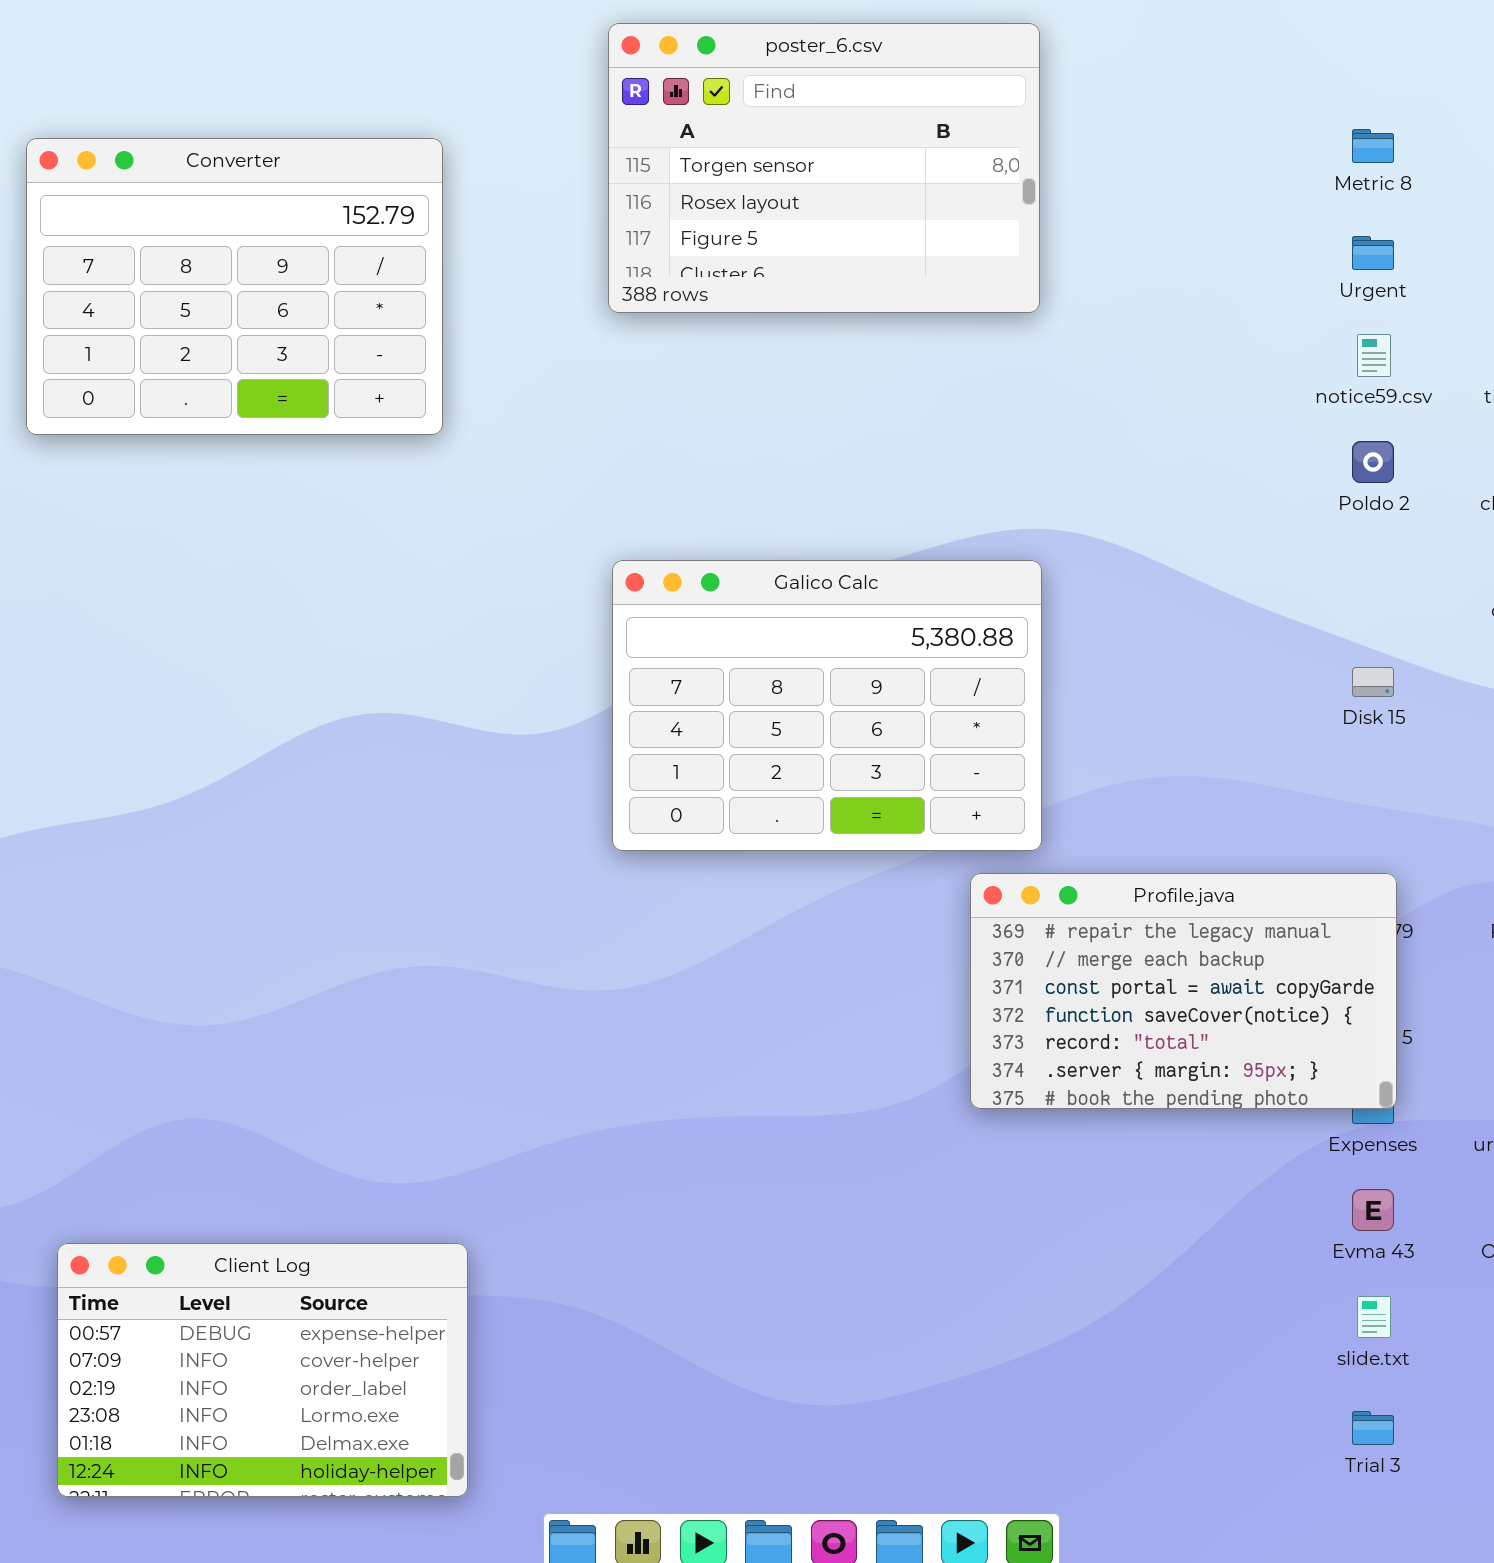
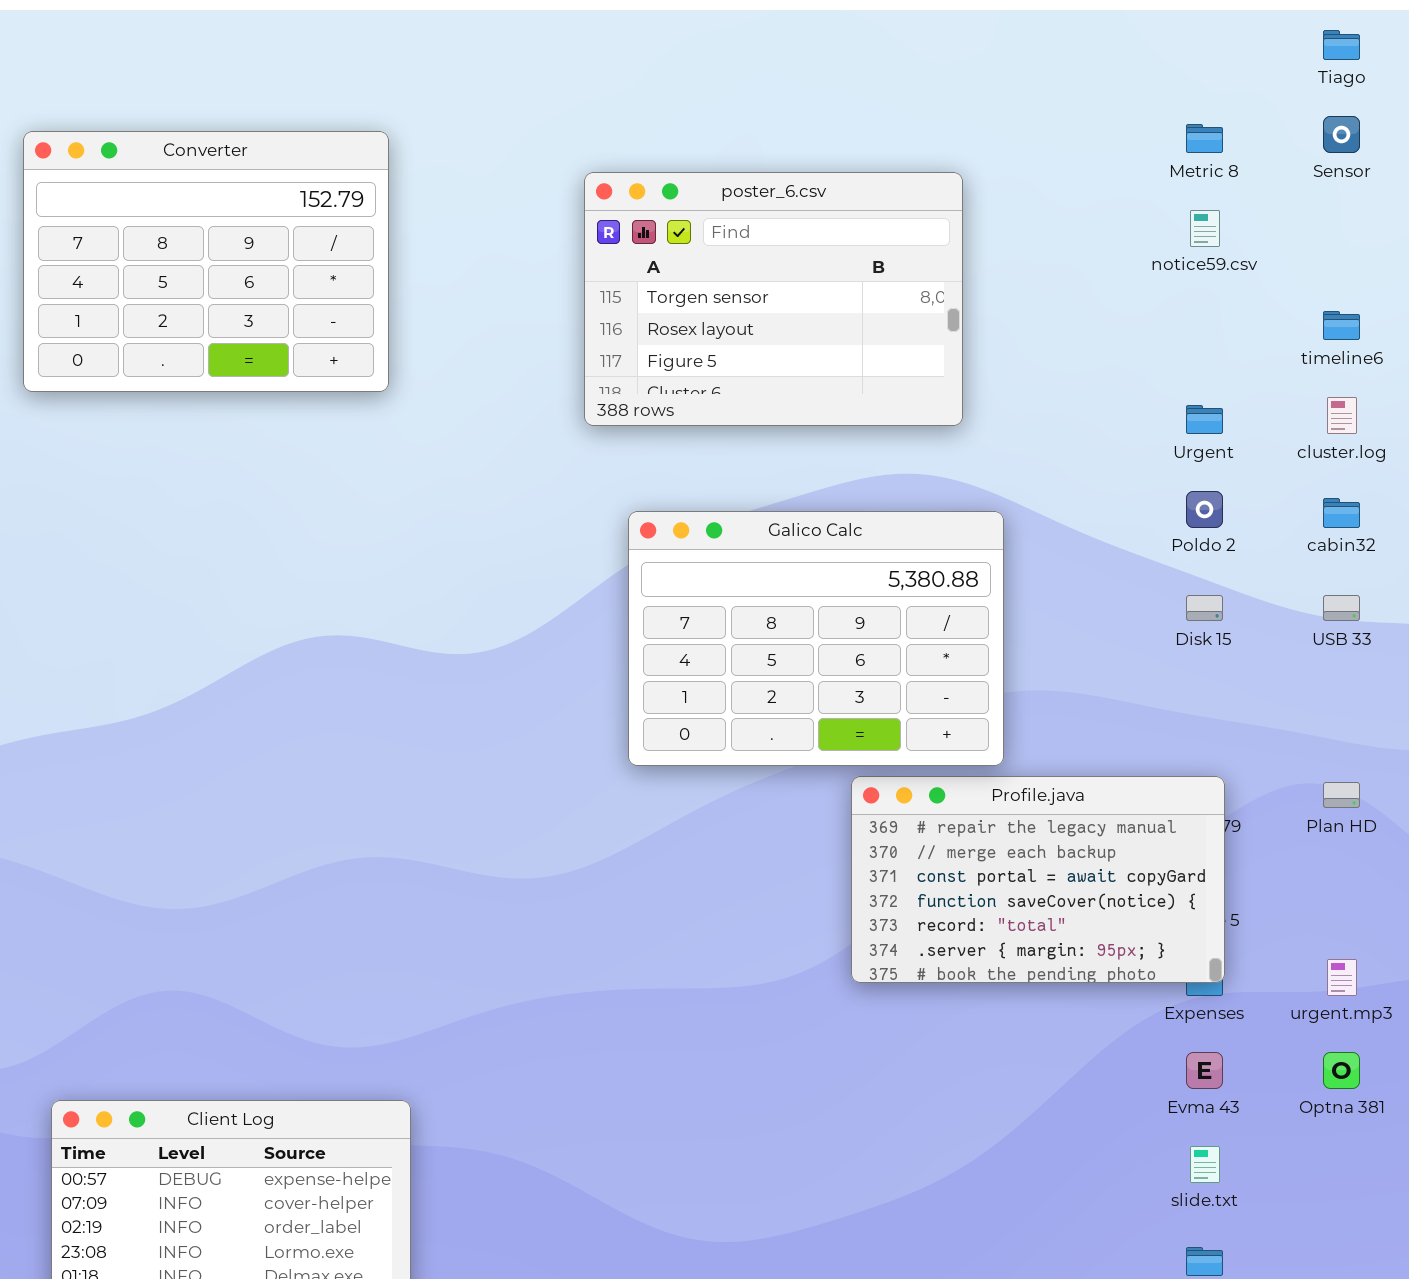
poster_6.csv: [608,23,1040,313] -> [584,172,963,426], moved
Urgent: [1352,236,1394,270] -> [1186,405,1223,434], moved
notice59.csv: [1357,334,1391,377] -> [1190,210,1220,247], moved
Poldo 2: [1352,441,1394,483] -> [1186,491,1223,528], moved
Galico Calc: [612,560,1042,851] -> [628,511,1004,766], moved

